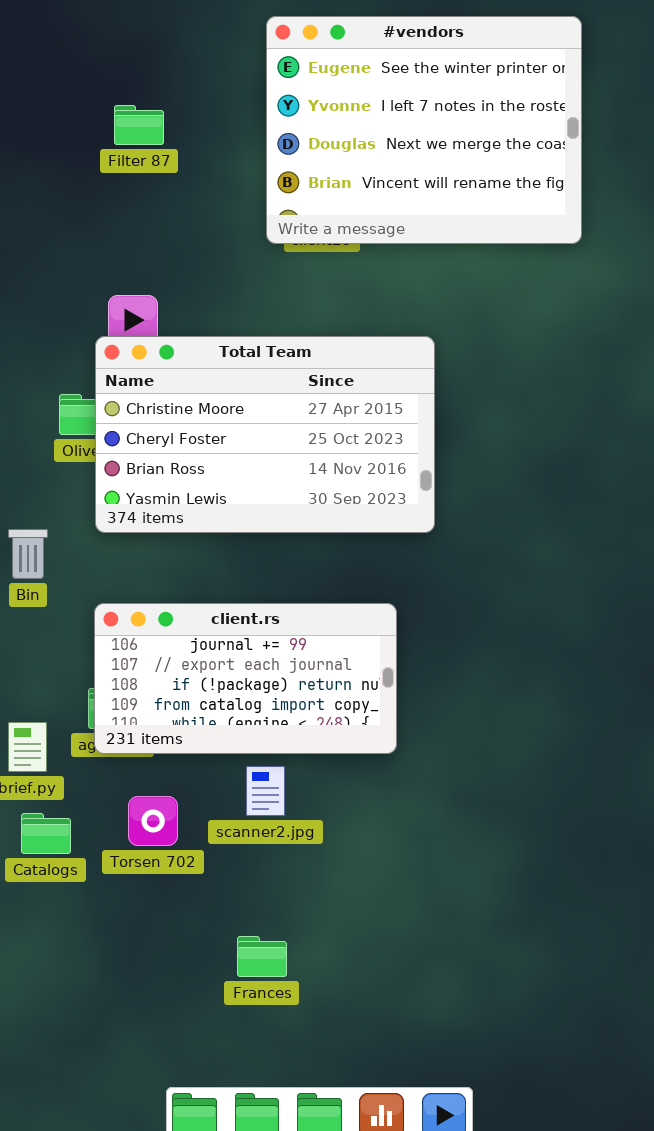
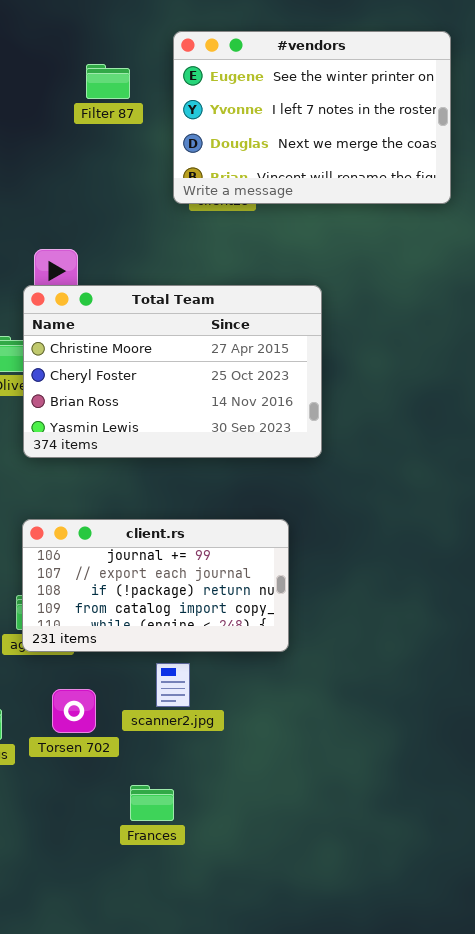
#vendors: [266,16,582,244] -> [173,31,451,204], resized
Filter 87: [114,105,164,145] -> [86,64,130,99], moved
Frances: [237,936,287,977] -> [130,785,174,821], moved

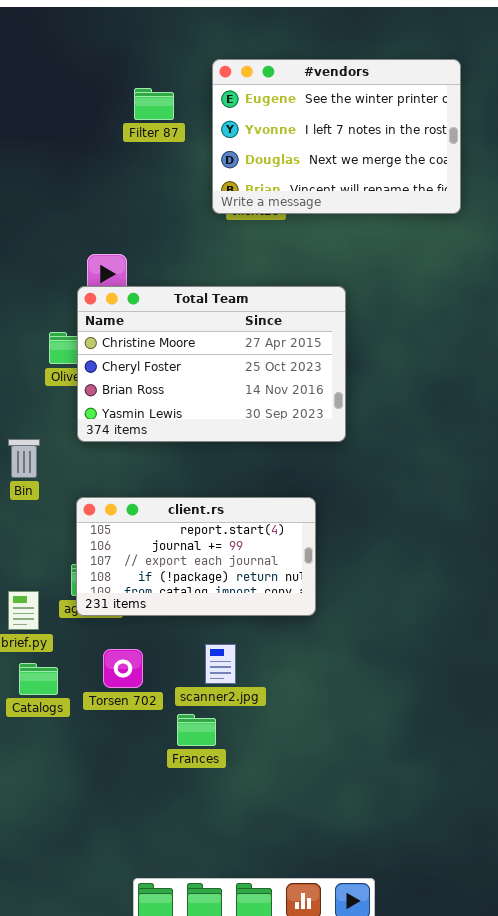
client.rs: [22,519,289,652] -> [76,497,316,616], scrolled up 1 row
scanner2.jpg: [156,663,190,707] -> [205,644,236,684], moved
Frances: [130,785,174,821] -> [177,714,216,746], moved

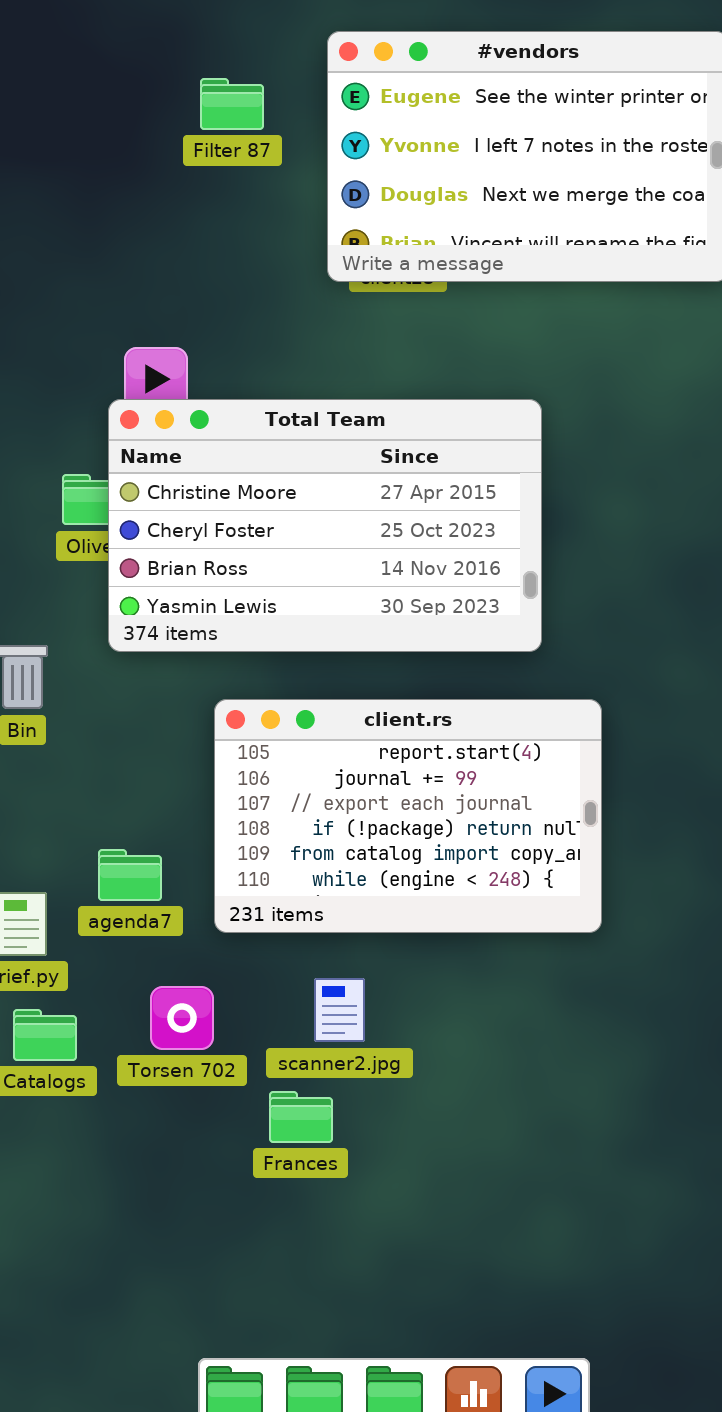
client.rs: [76,497,316,616] -> [214,699,602,933], moved, resized

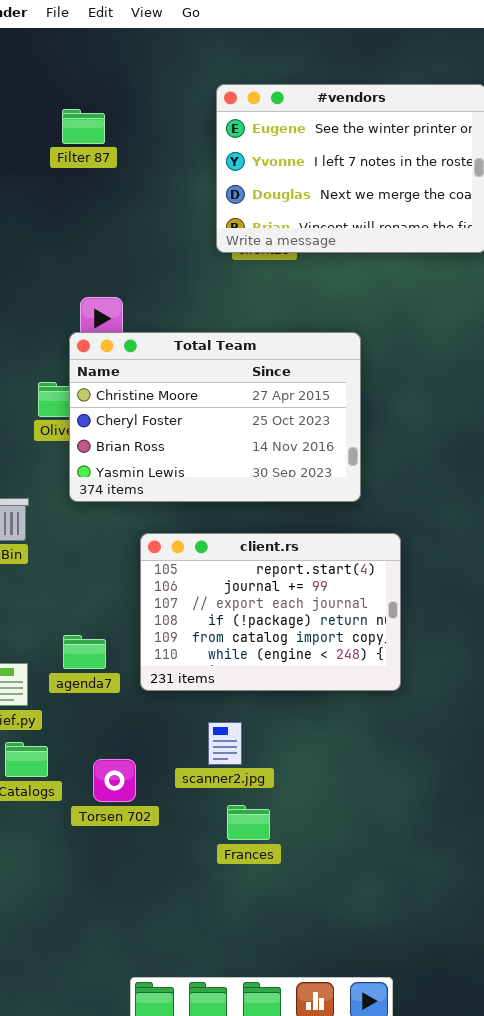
Filter 87: [200,78,264,130] -> [62,109,105,144], moved
Torsen 702: [150,986,214,1050] -> [93,759,136,802], moved
Frances: [269,1091,333,1143] -> [227,805,270,840], moved

